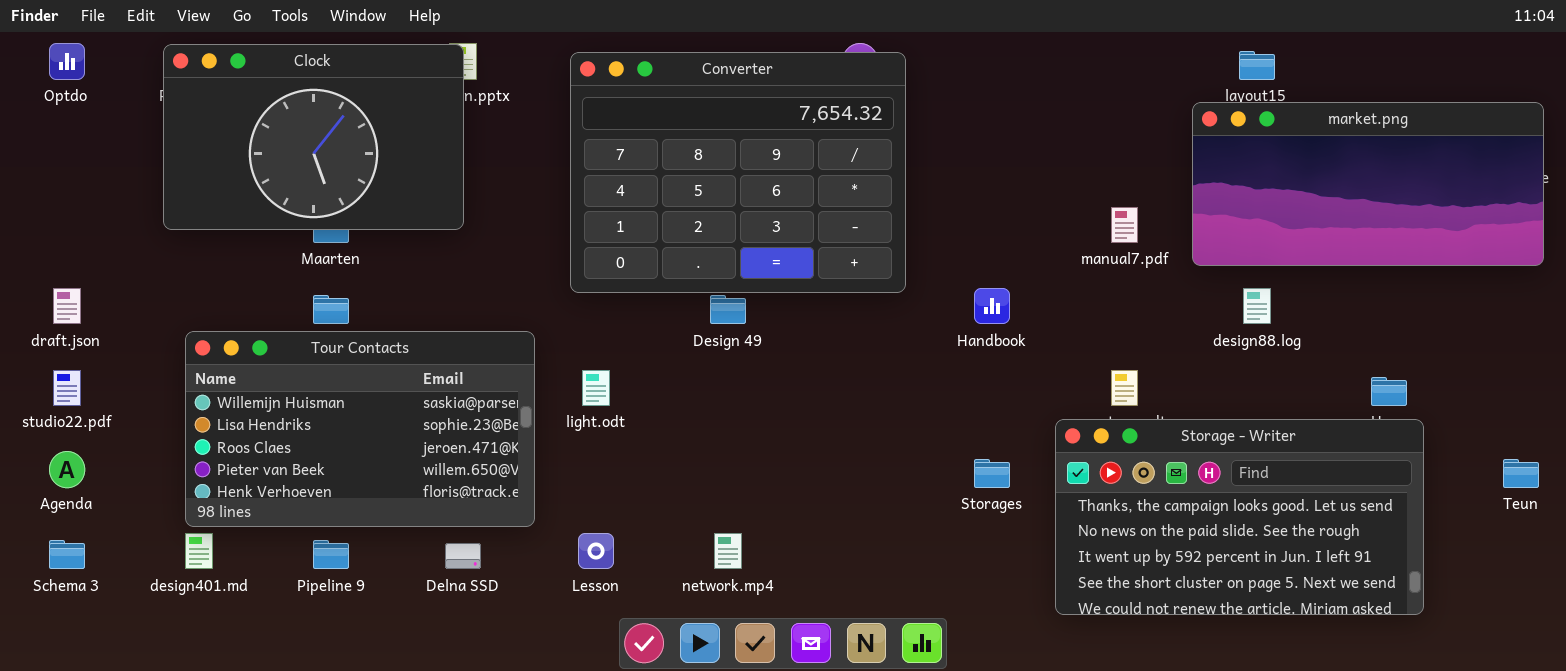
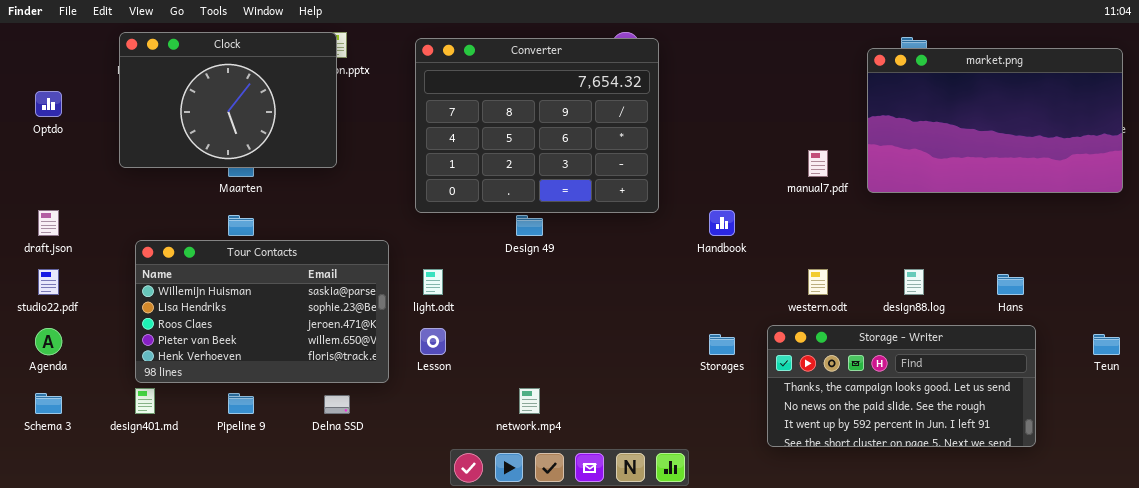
Optdo: [49,43,85,80] -> [35,91,62,117], moved
market.png: [1192,102,1544,266] -> [867,48,1123,193], resized
design88.log: [1243,288,1271,324] -> [904,269,924,295], moved
Storage - Writer: [1055,419,1424,615] -> [767,325,1036,447], resized
Lesson: [578,533,614,569] -> [420,328,446,355], moved

